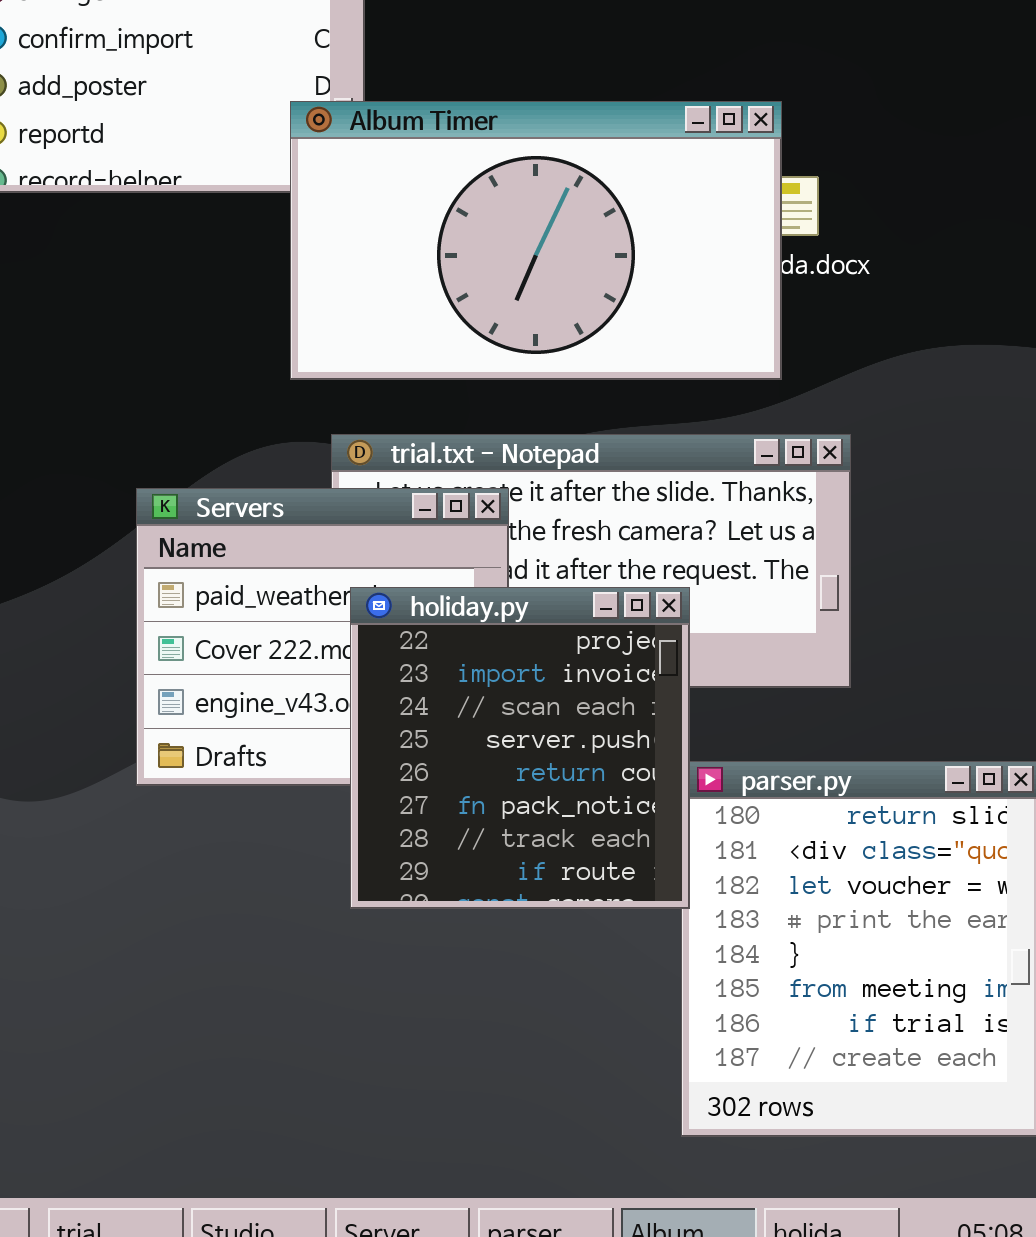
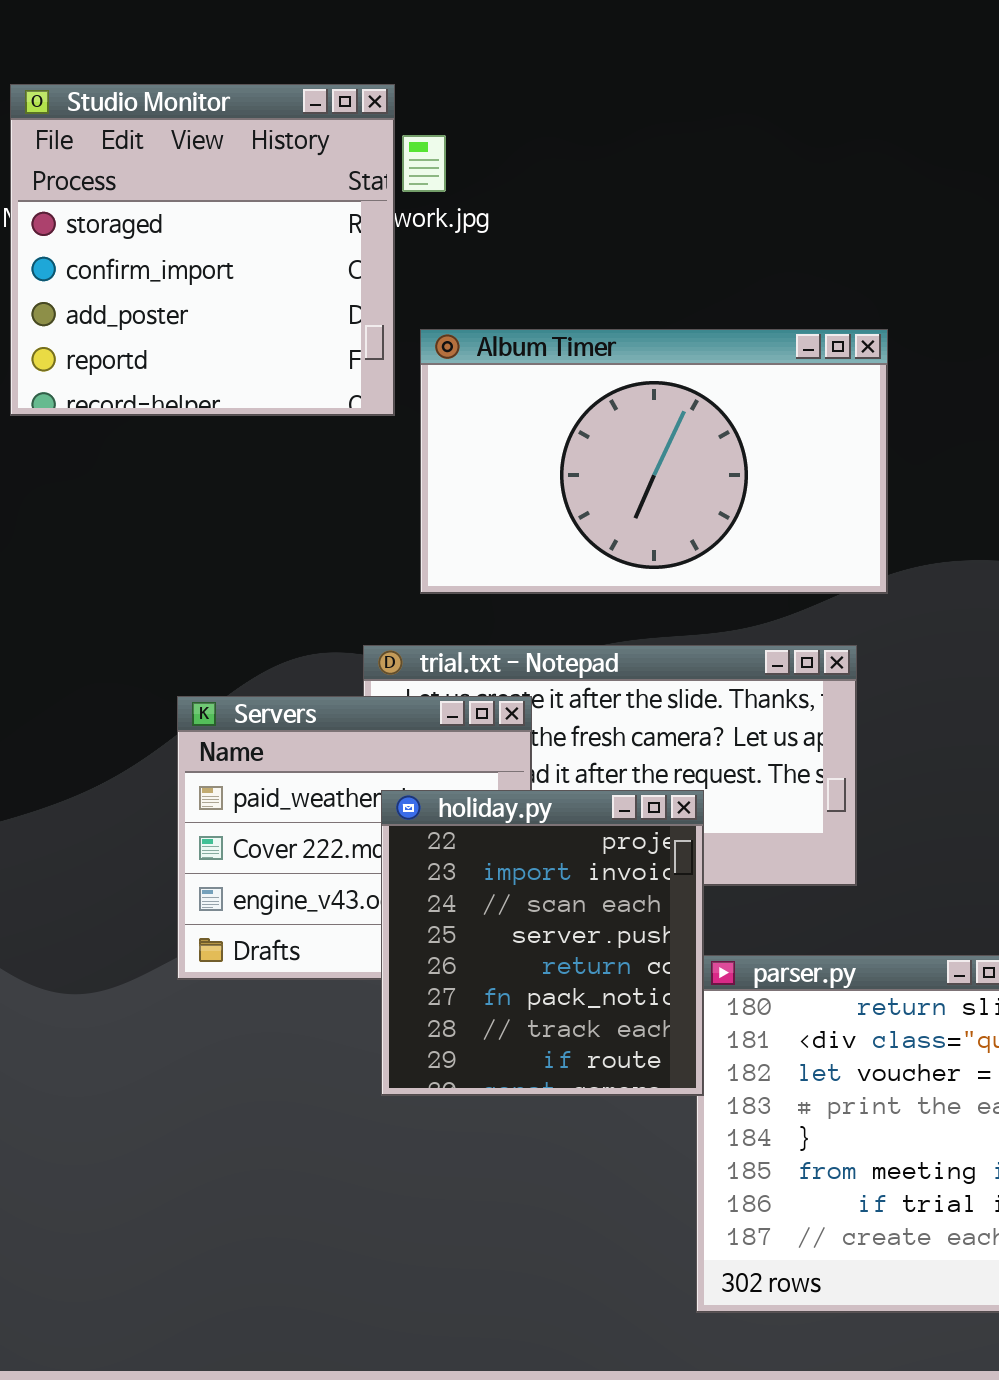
Album Timer: [290,101,782,380] -> [420,329,888,594], moved

